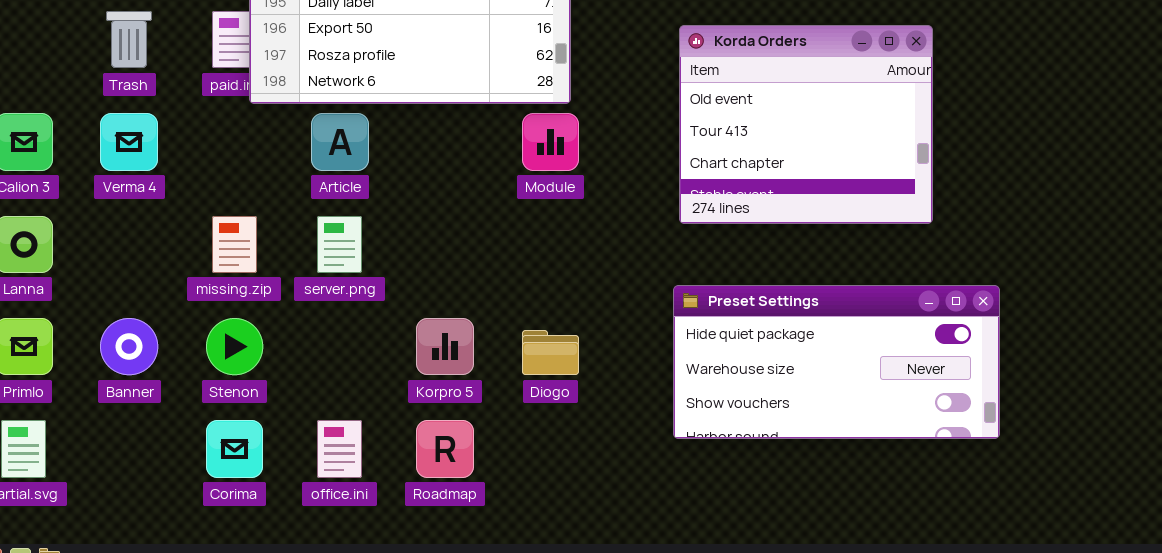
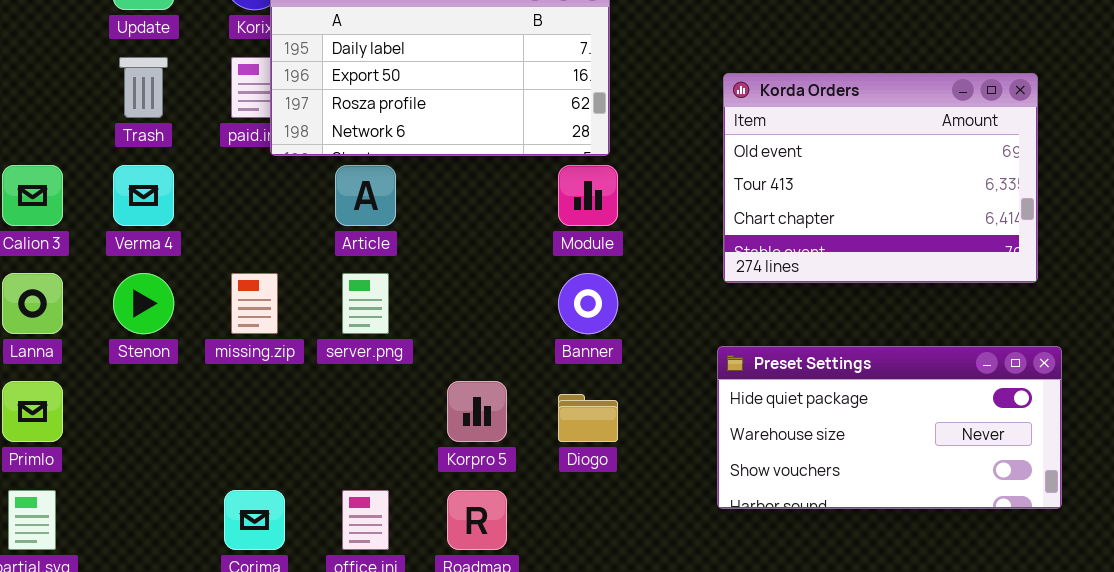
Korda Orders: [679,25,933,224] -> [723,73,1038,283], resized
Banner: [100,318,158,375] -> [558,273,618,334], moved
Stenon: [206,318,263,375] -> [113,273,174,334], moved

